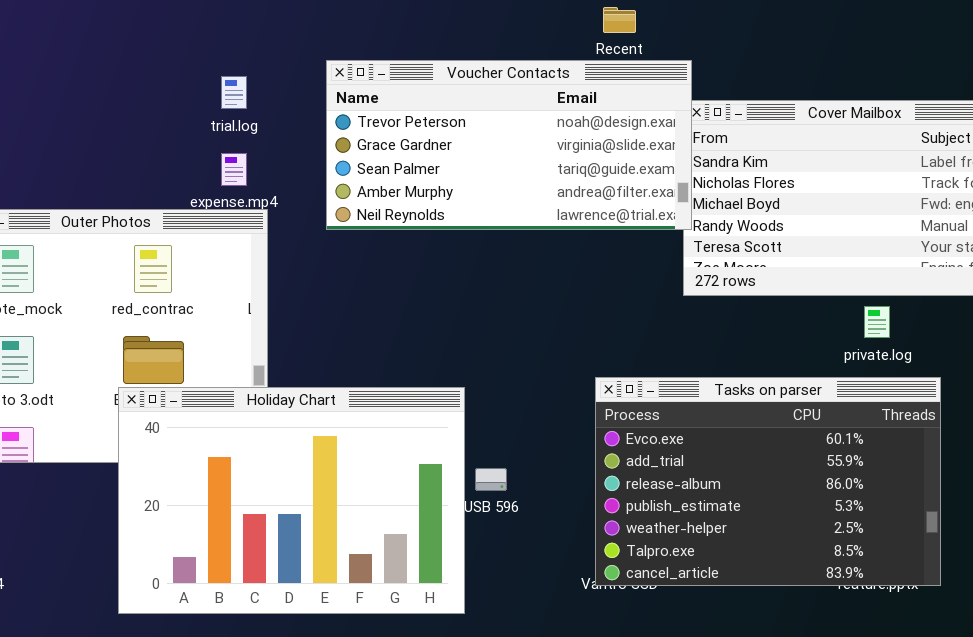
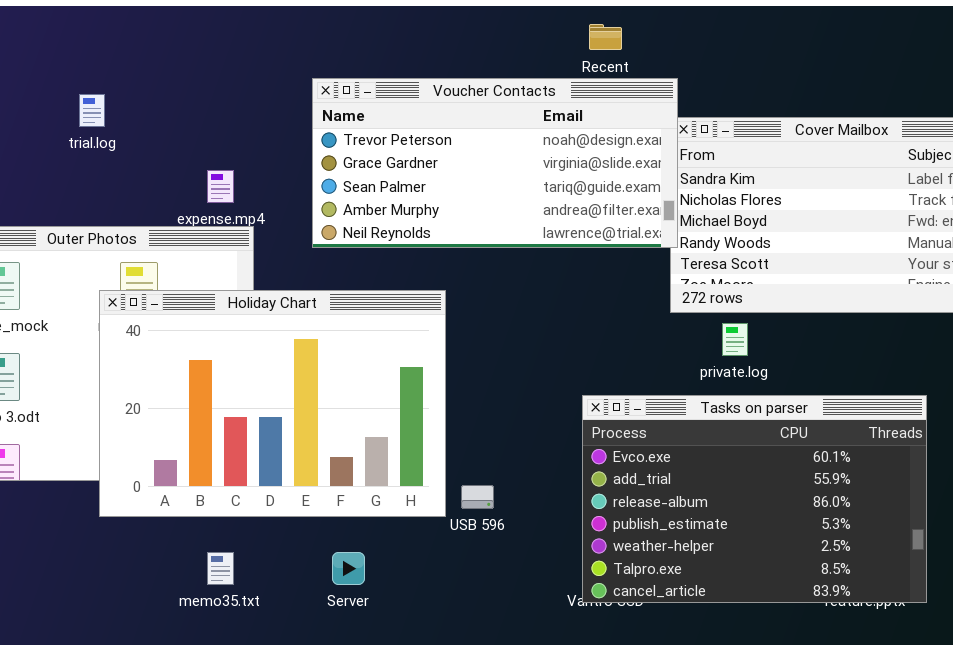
trial.log: [221,76,247,109] -> [79,94,105,127], moved
private.log: [864,306,890,338] -> [722,323,748,356], moved
Holiday Chart: [118,387,465,614] -> [99,290,446,517], moved

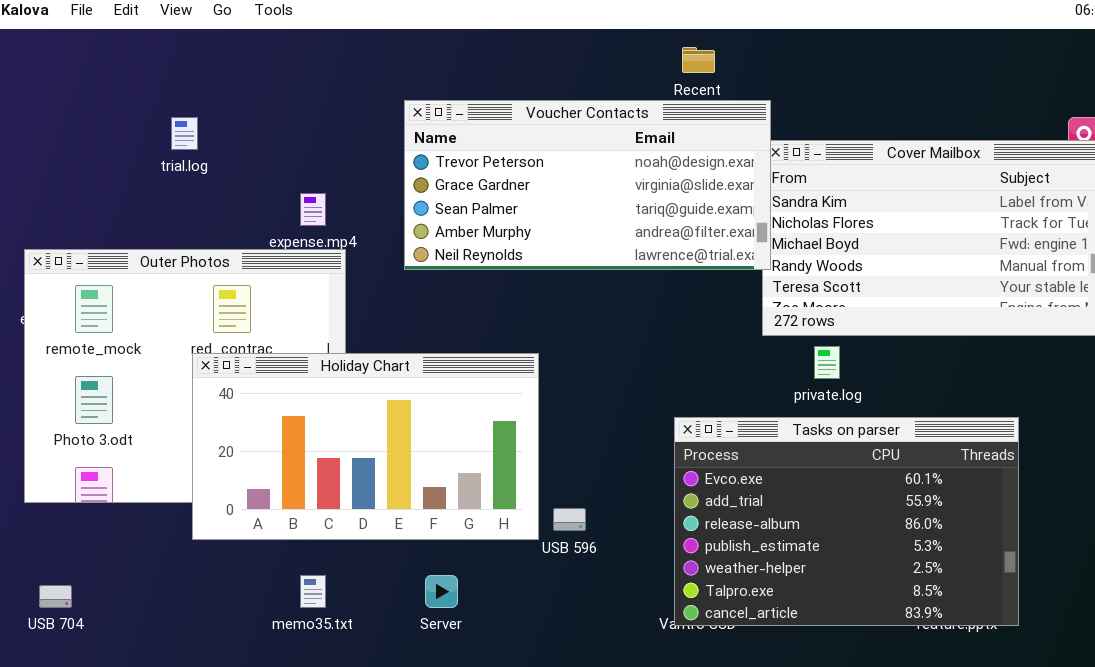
Holiday Chart: [99,290,446,517] -> [192,353,539,540], resized

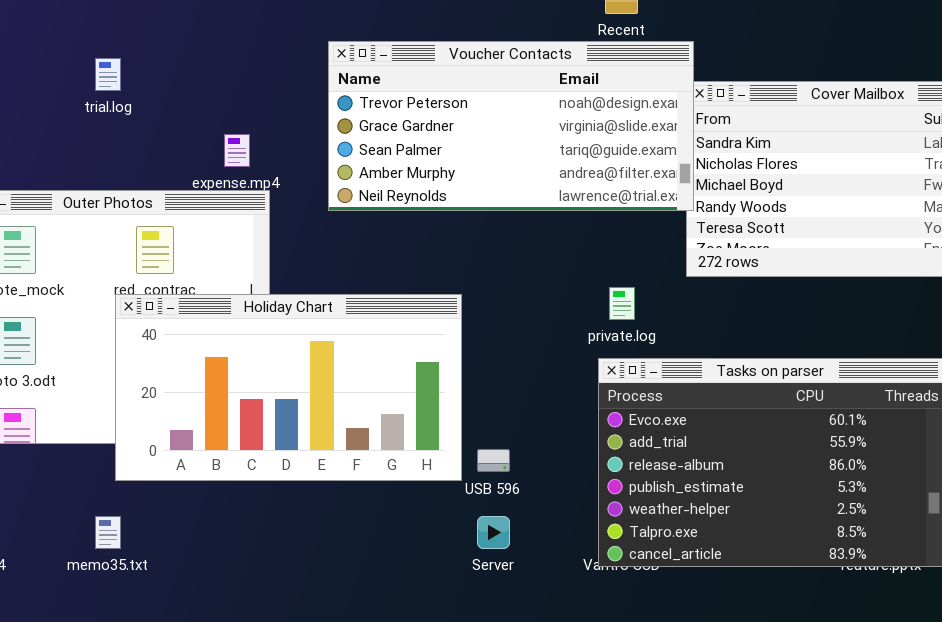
private.log: [814,346,840,379] -> [609,287,635,320], moved
memo35.txt: [300,575,326,608] -> [95,516,121,549], moved
Server: [425,575,458,608] -> [477,516,510,549], moved

